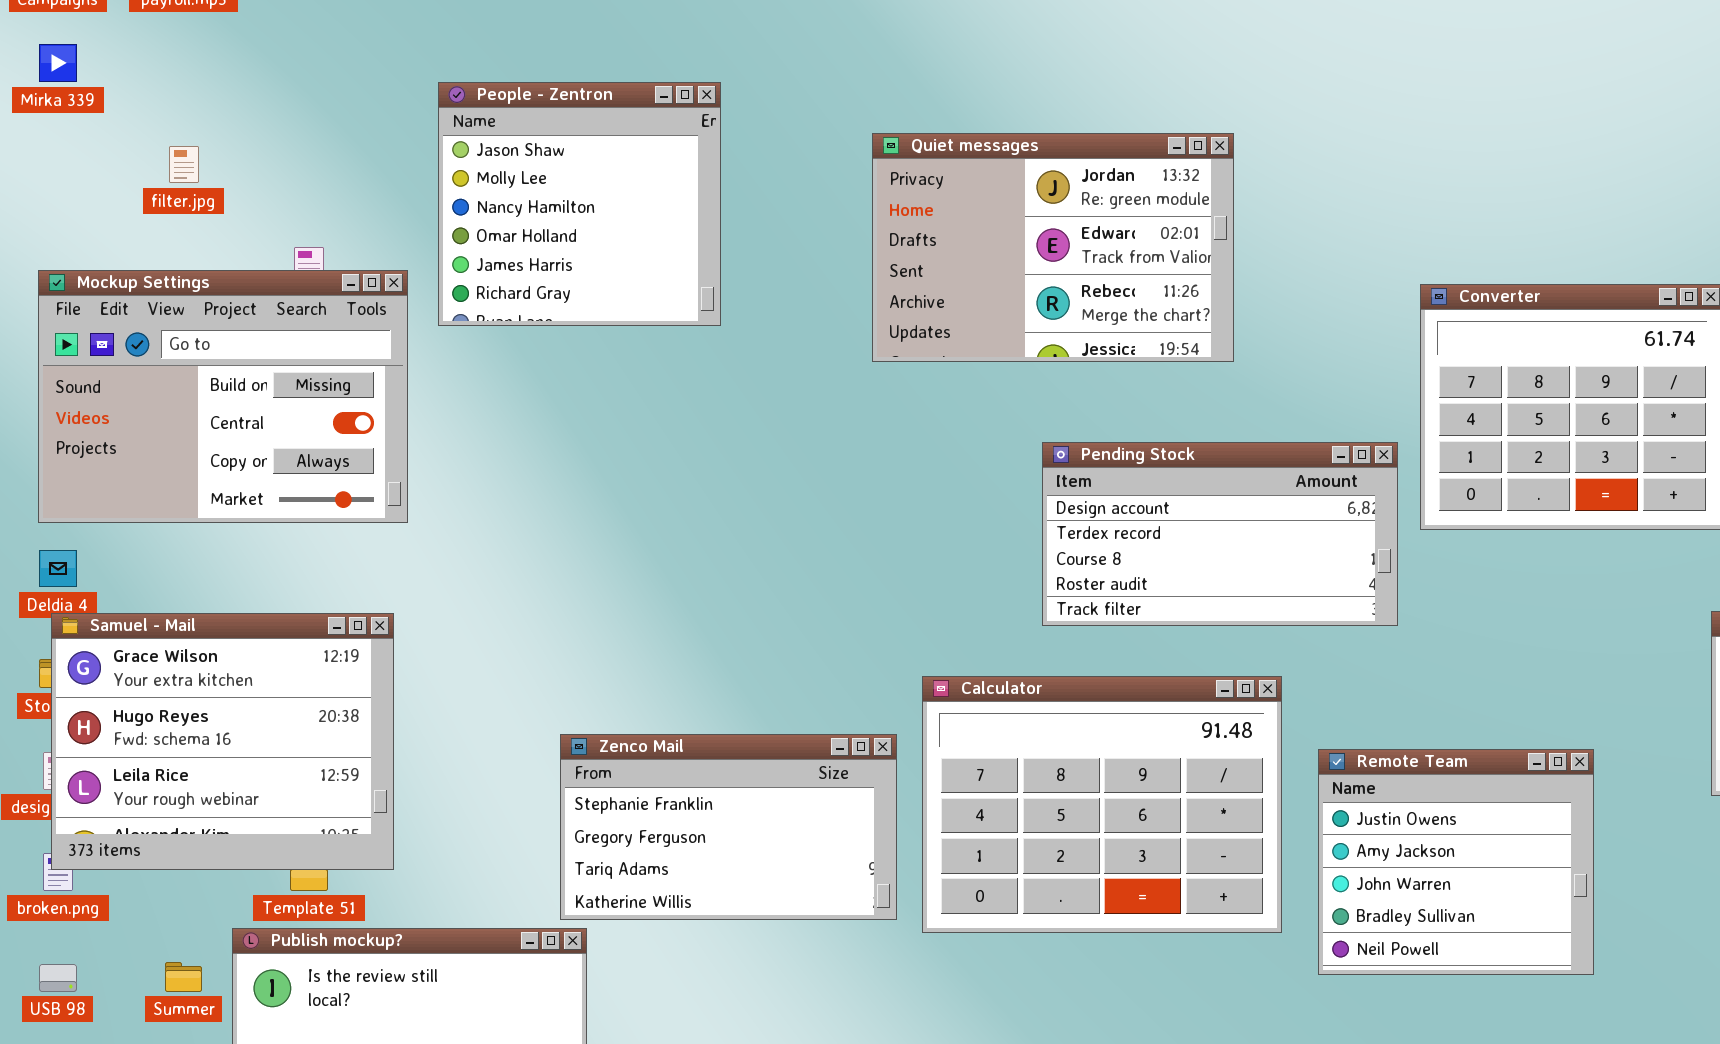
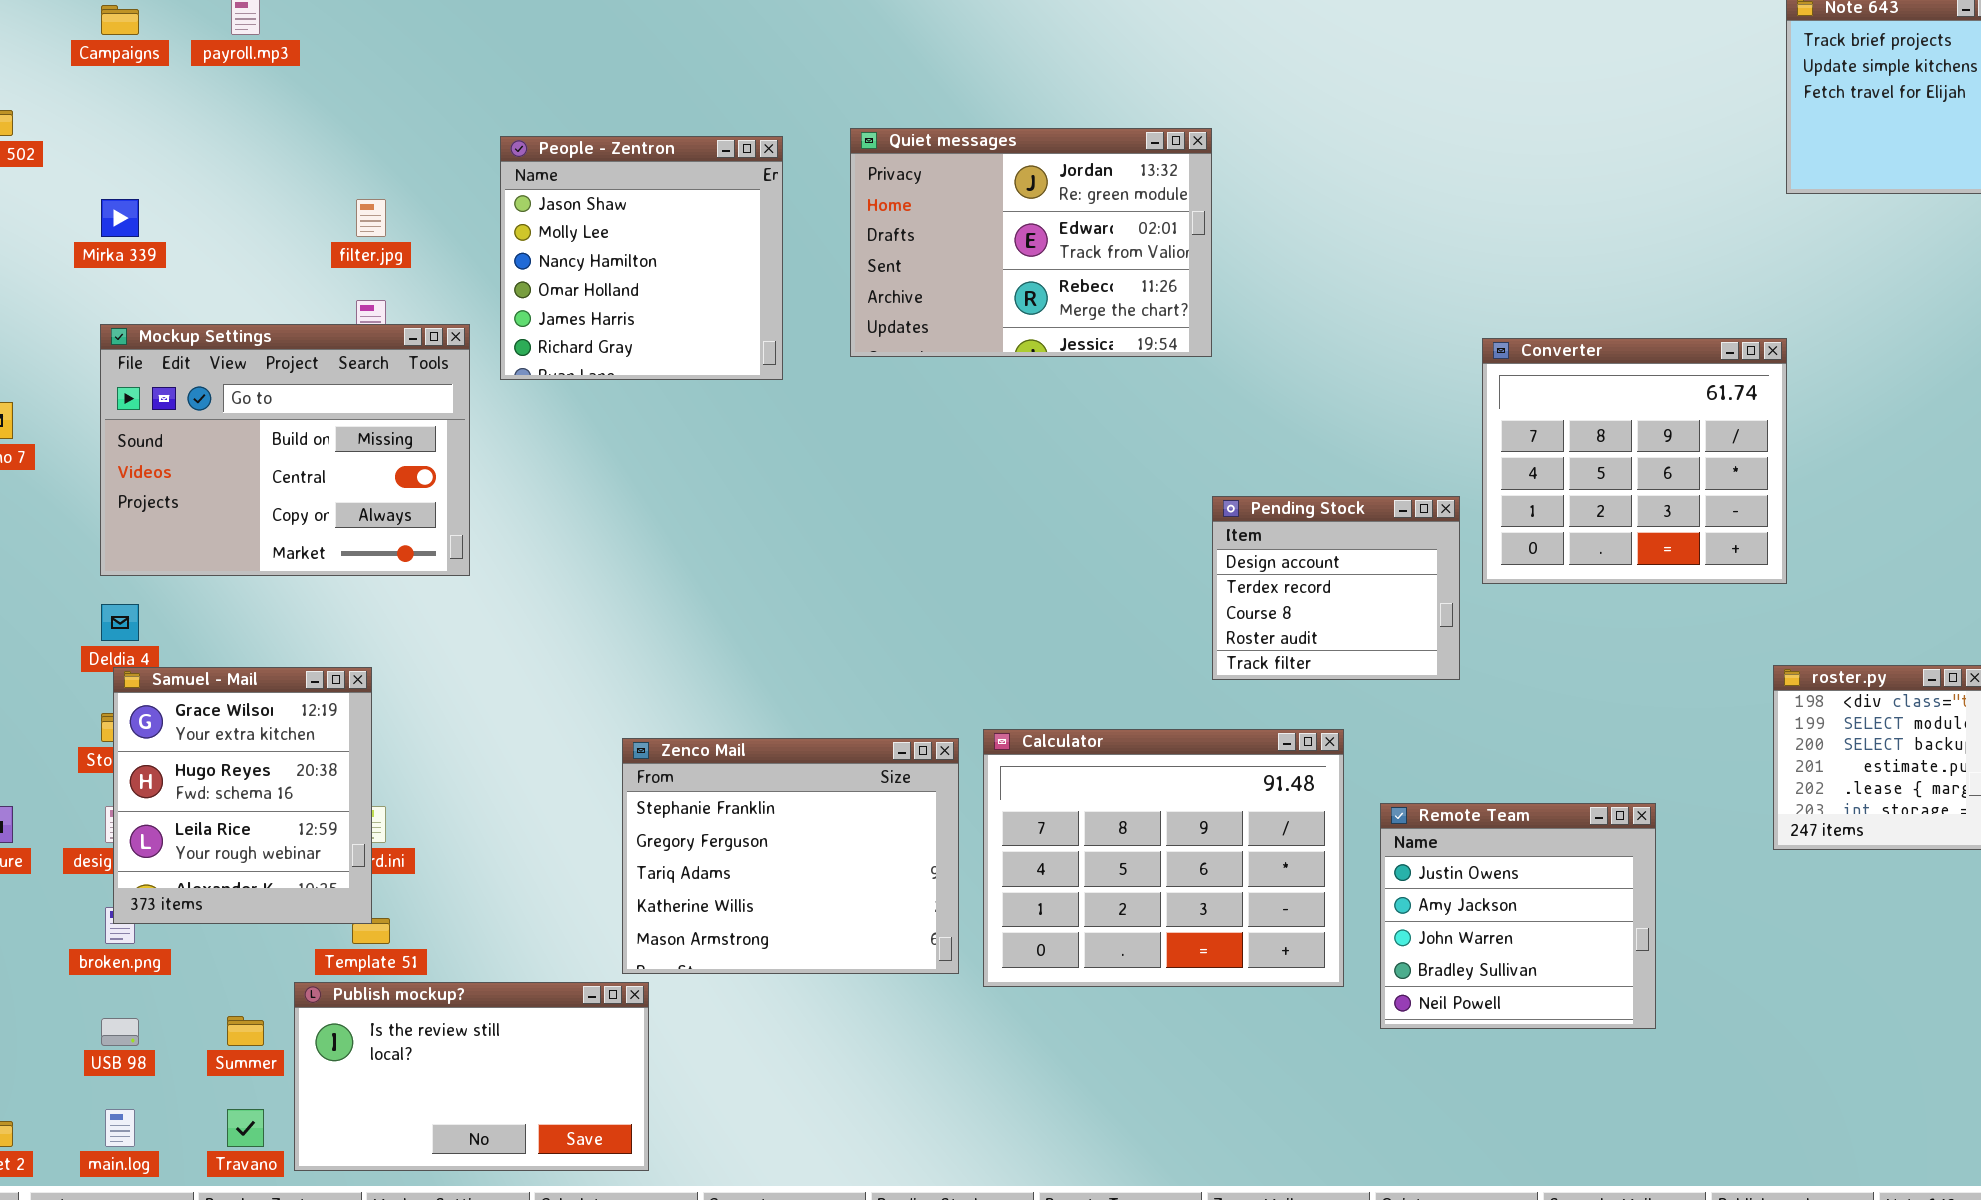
Mirka 339: [39,44,77,82] -> [101,199,139,237], moved
Quiet messages: [872,133,1234,362] -> [850,128,1212,357], moved
filter.jpg: [169,146,199,183] -> [356,199,386,237], moved
Pending Stock: [1042,442,1398,626] -> [1212,496,1460,680], resized
Samuel - Mail: [51,613,394,870] -> [113,667,372,924], resized
Zenco Mail: [560,734,897,920] -> [622,738,959,974], resized

